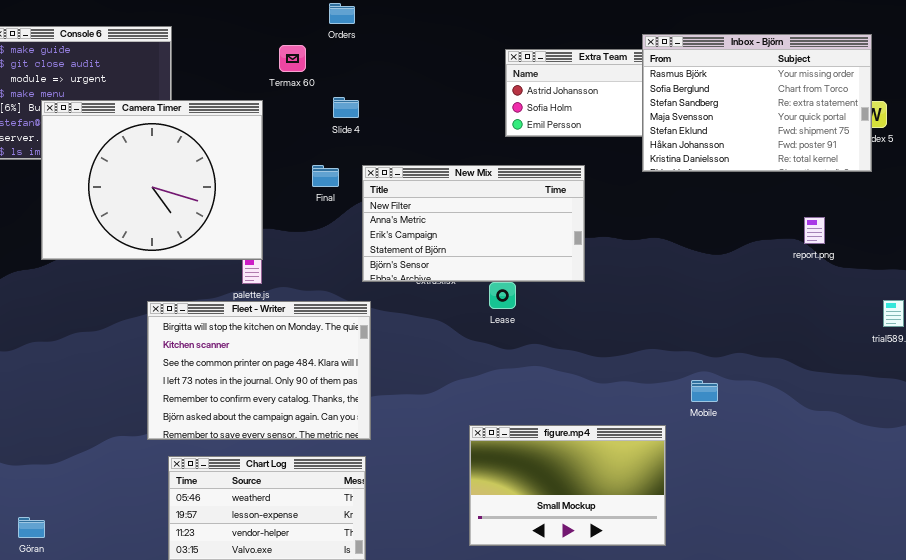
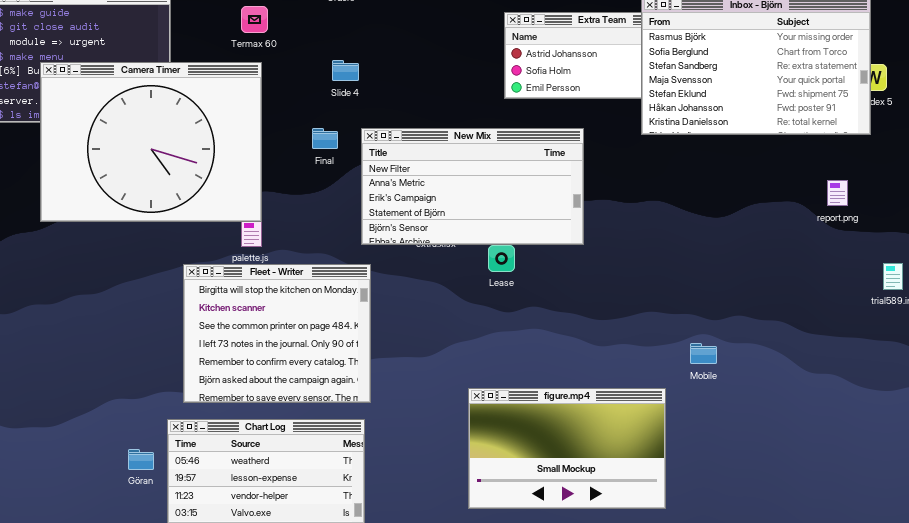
Termax 60: [279,45,306,72] -> [241,6,268,33], moved
report.png: [804,217,825,244] -> [827,180,848,206], moved
Fleet - Writer: [147,301,371,440] -> [183,264,371,403], resized
Göran: [18,517,45,538] -> [128,449,154,470], moved

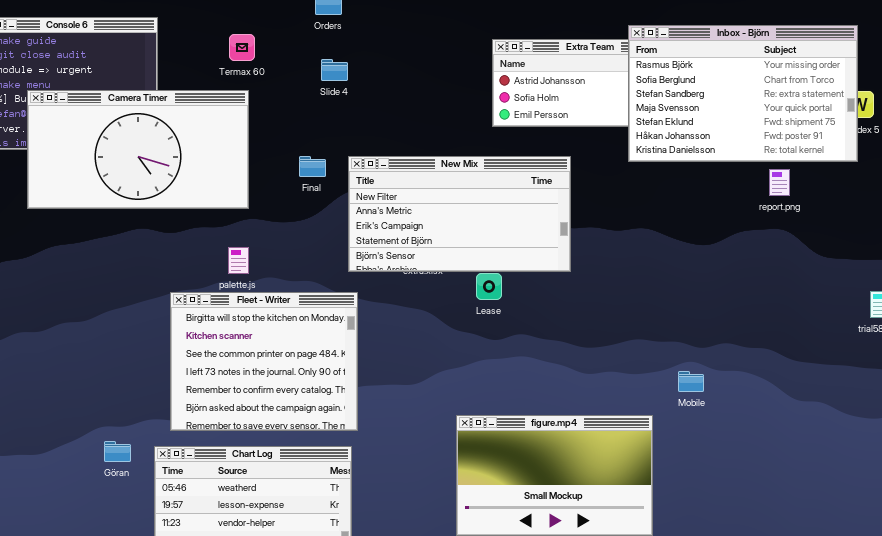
Slide 4: [332,60,359,81] -> [321,59,348,81], moved
Camera Timer: [40,62,262,222] -> [27,90,249,209], resized
report.png: [827,180,848,206] -> [769,169,790,196], moved
Göran: [128,449,154,470] -> [104,441,131,462], moved

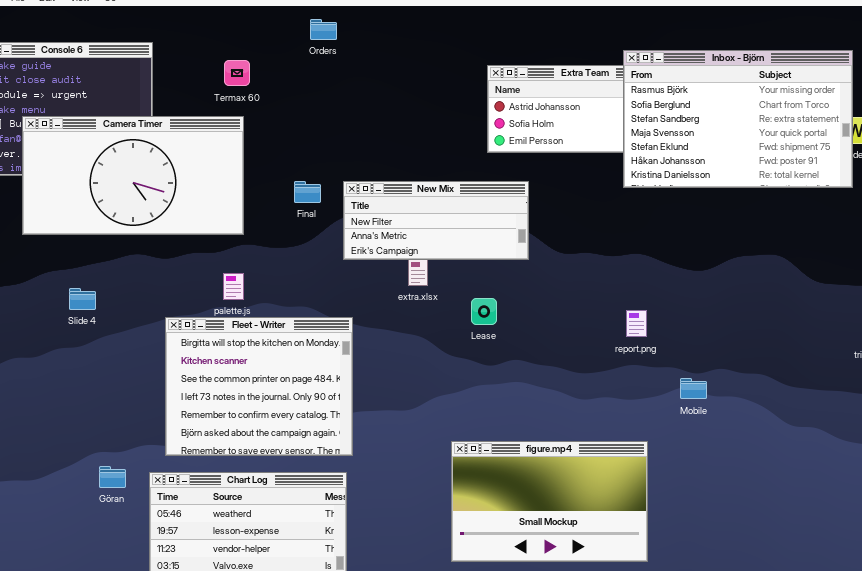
Slide 4: [321,59,348,81] -> [69,288,96,310], moved
New Mix: [348,156,571,272] -> [343,181,529,260], resized
report.png: [769,169,790,196] -> [626,310,647,337], moved
Mobile: [678,371,704,392] -> [680,378,707,399], moved

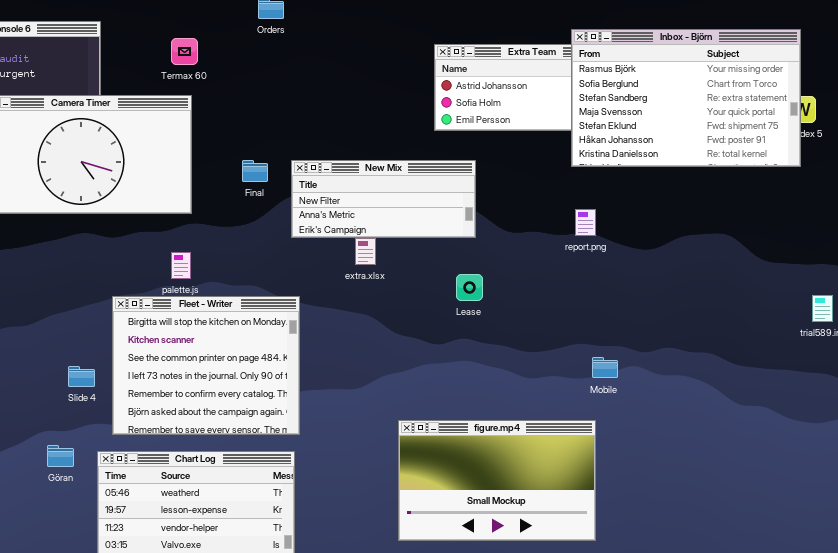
Slide 4: [69,288,96,310] -> [68,366,95,387], moved
Lease: [471,298,497,325] -> [456,274,483,301], moved
report.png: [626,310,647,337] -> [575,209,596,236], moved
Mobile: [680,378,707,399] -> [592,357,618,378], moved

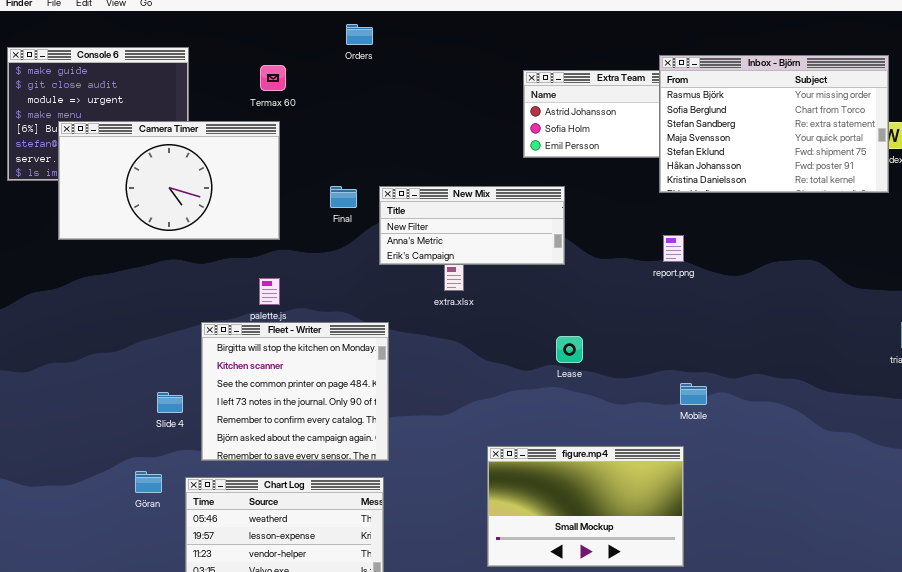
Lease: [456,274,483,301] -> [556,336,583,363], moved

